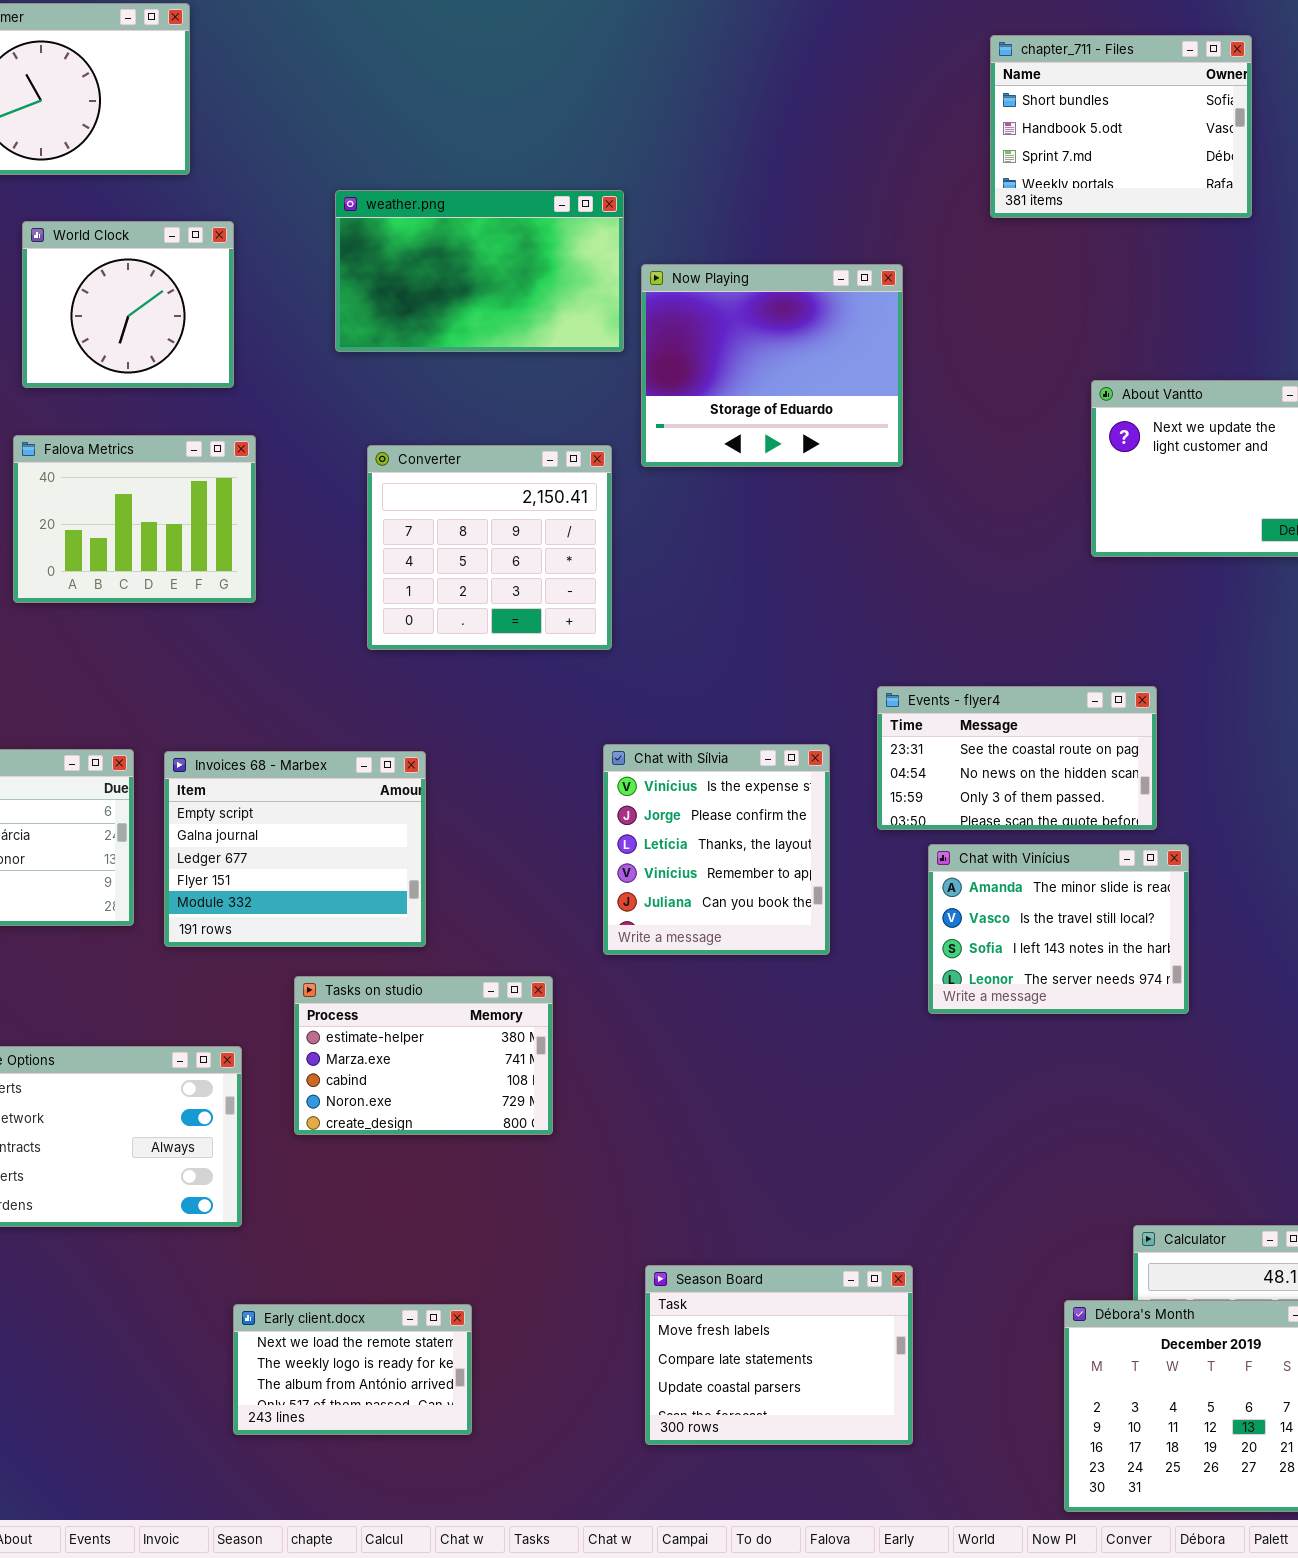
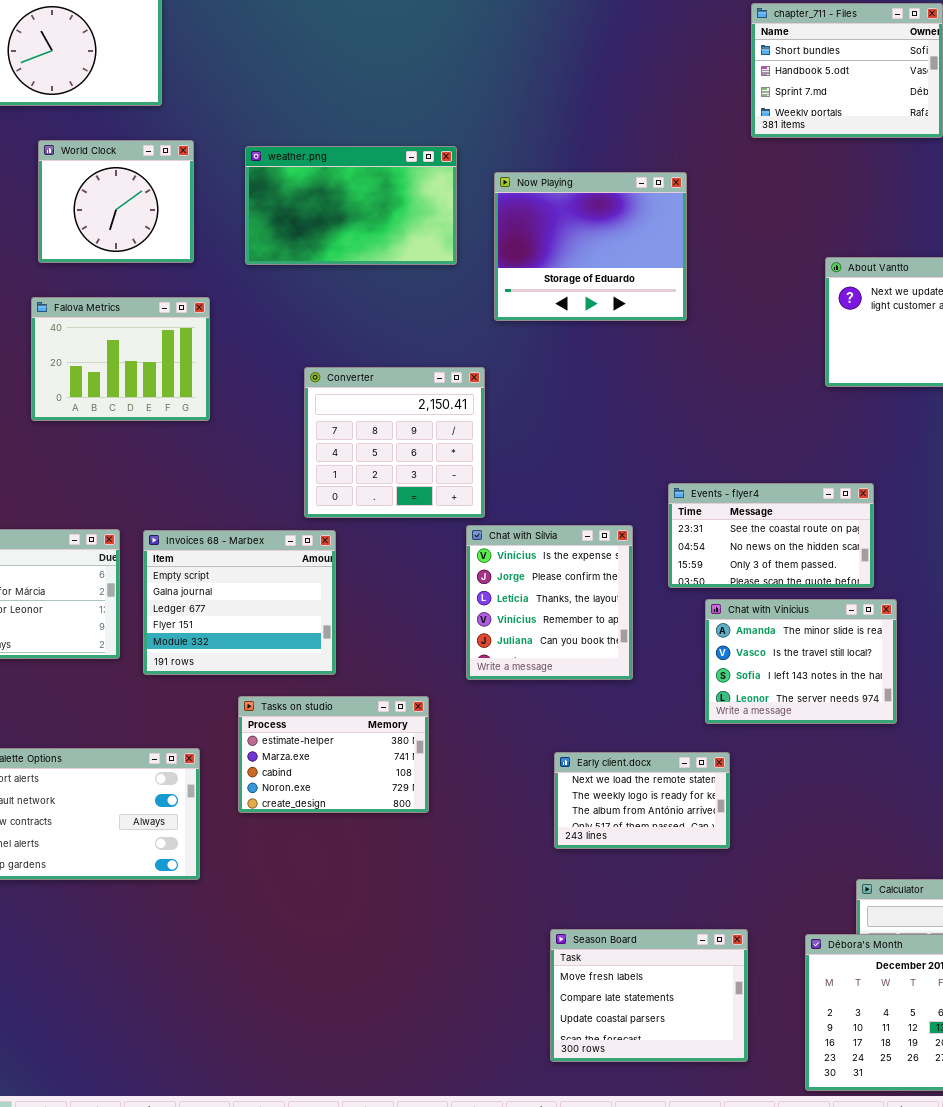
weather.png: [335,190,624,352] -> [245,146,457,265], moved
Converter: [367,445,612,650] -> [304,367,485,518], moved
Season Board: [645,1265,913,1445] -> [550,929,748,1062], moved
Early client.docx: [233,1304,472,1435] -> [554,752,730,849], moved

